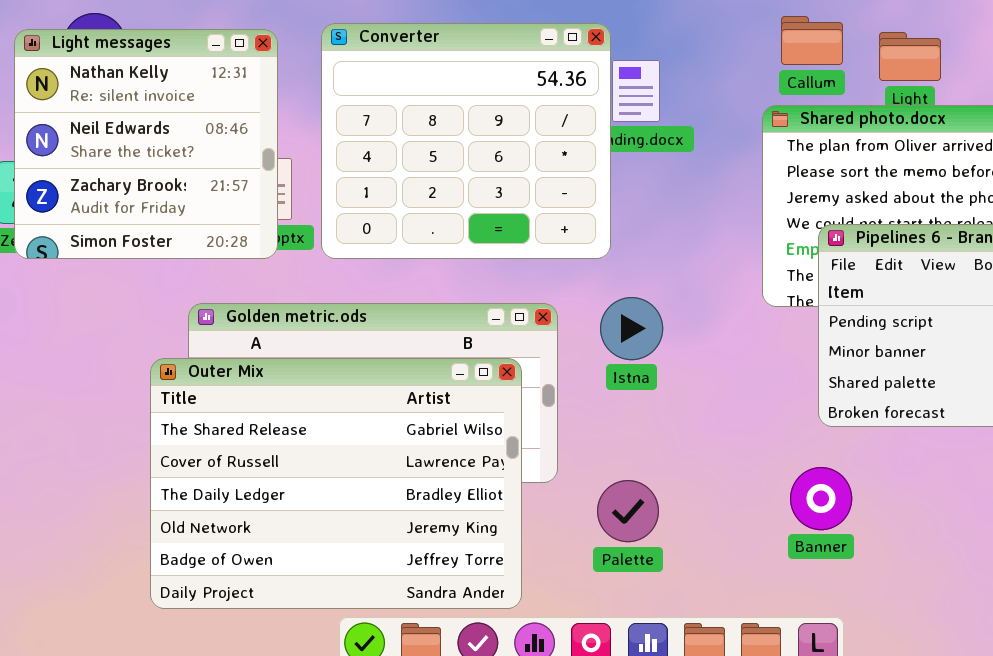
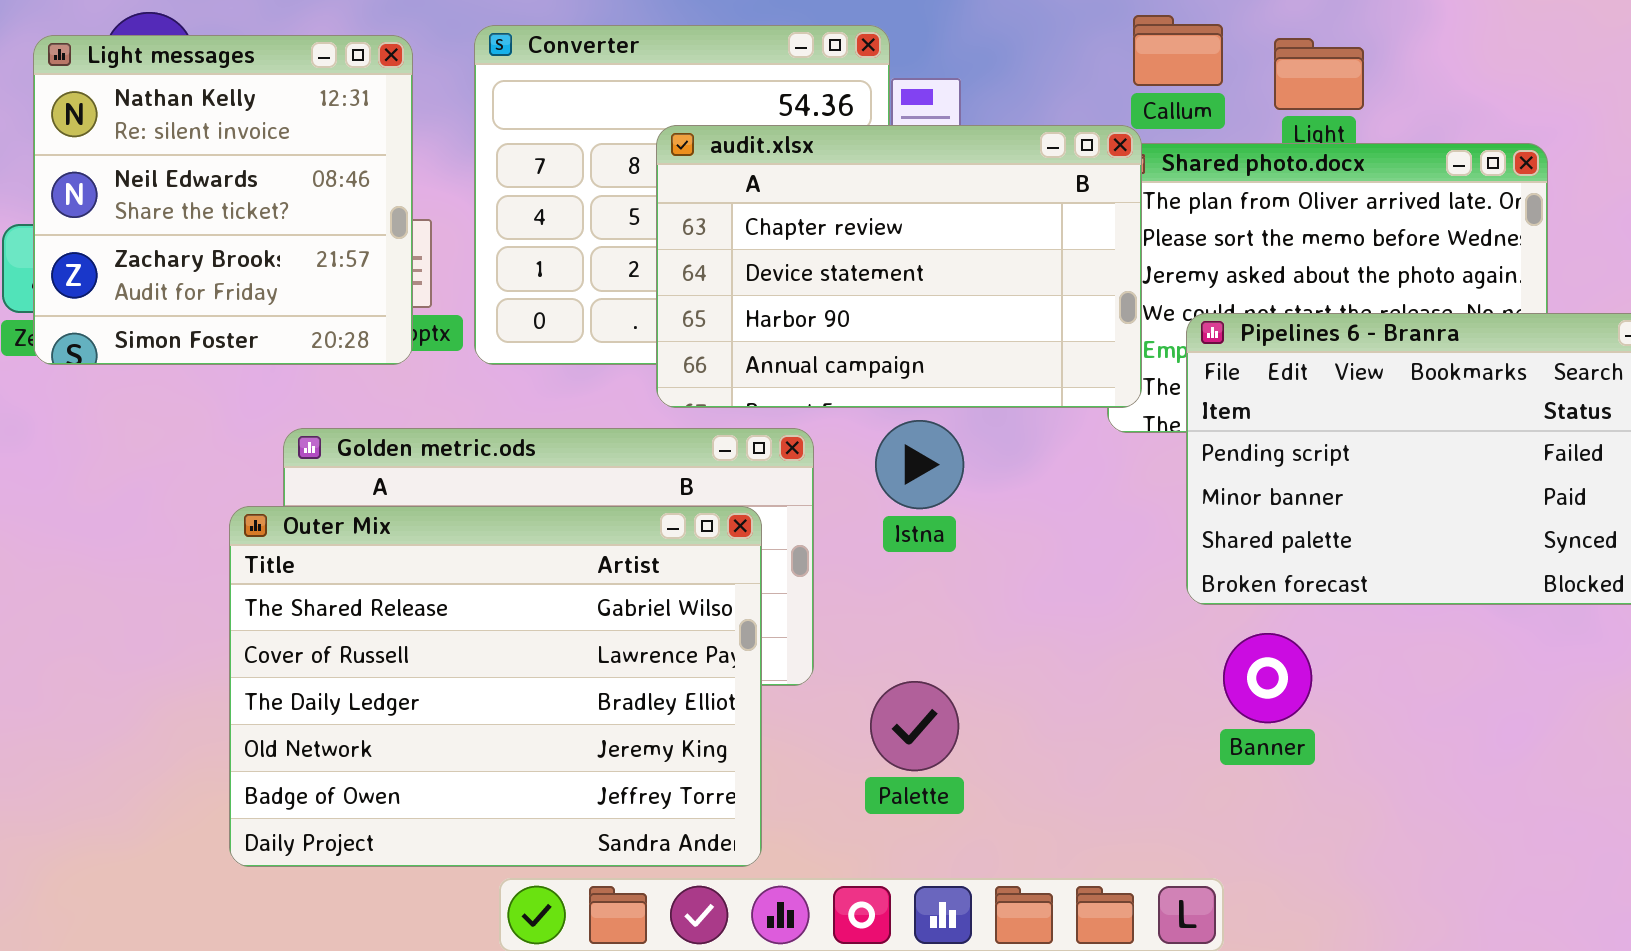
audit.xlsx: none -> [656,125,1142,408], opened
Banner: [790,467,852,530] -> [1223,633,1312,723], moved

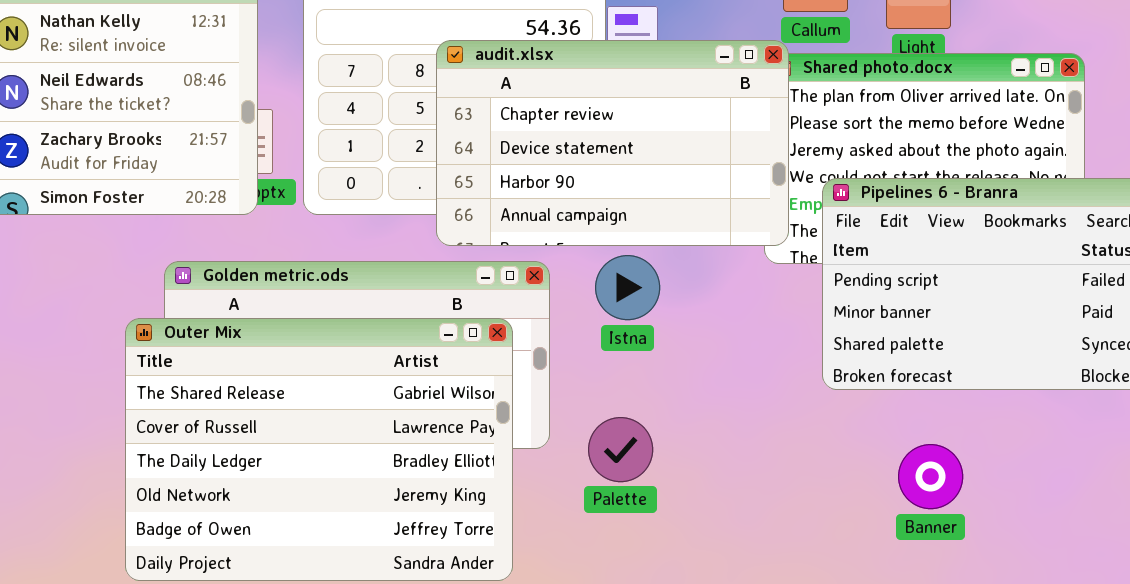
Banner: [1223,633,1312,723] -> [898,444,963,509], moved
Palette: [870,681,959,771] -> [588,417,653,482], moved

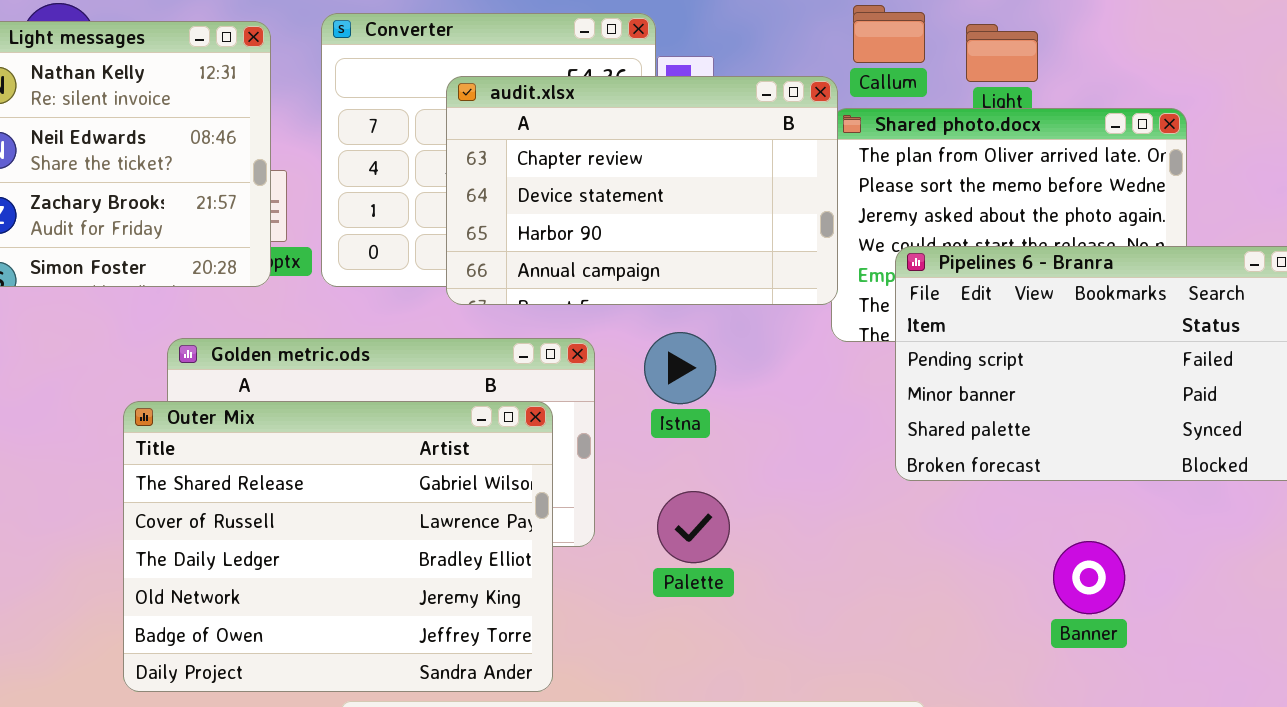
audit.xlsx: [436,40,789,246] -> [446,76,838,305], moved
Palette: [588,417,653,482] -> [657,491,730,563], moved
Banner: [898,444,963,509] -> [1053,541,1125,614], moved

